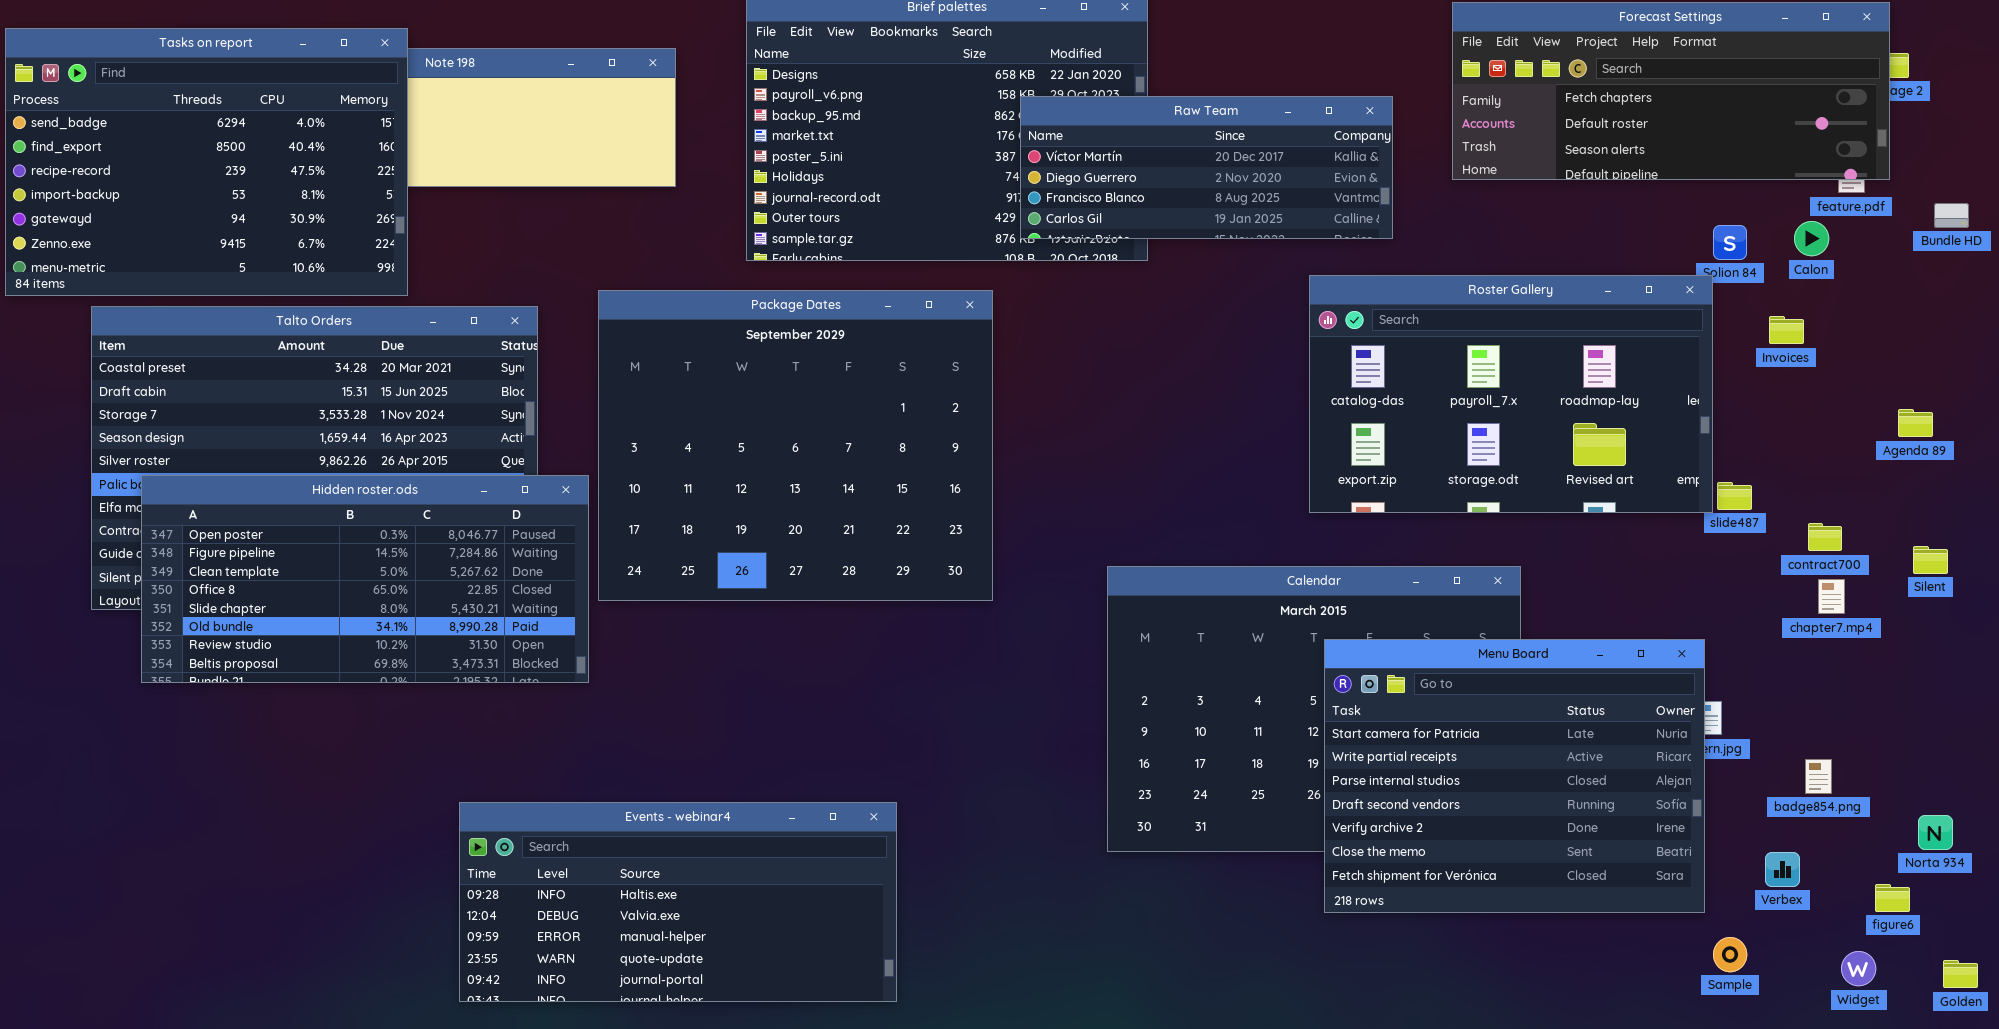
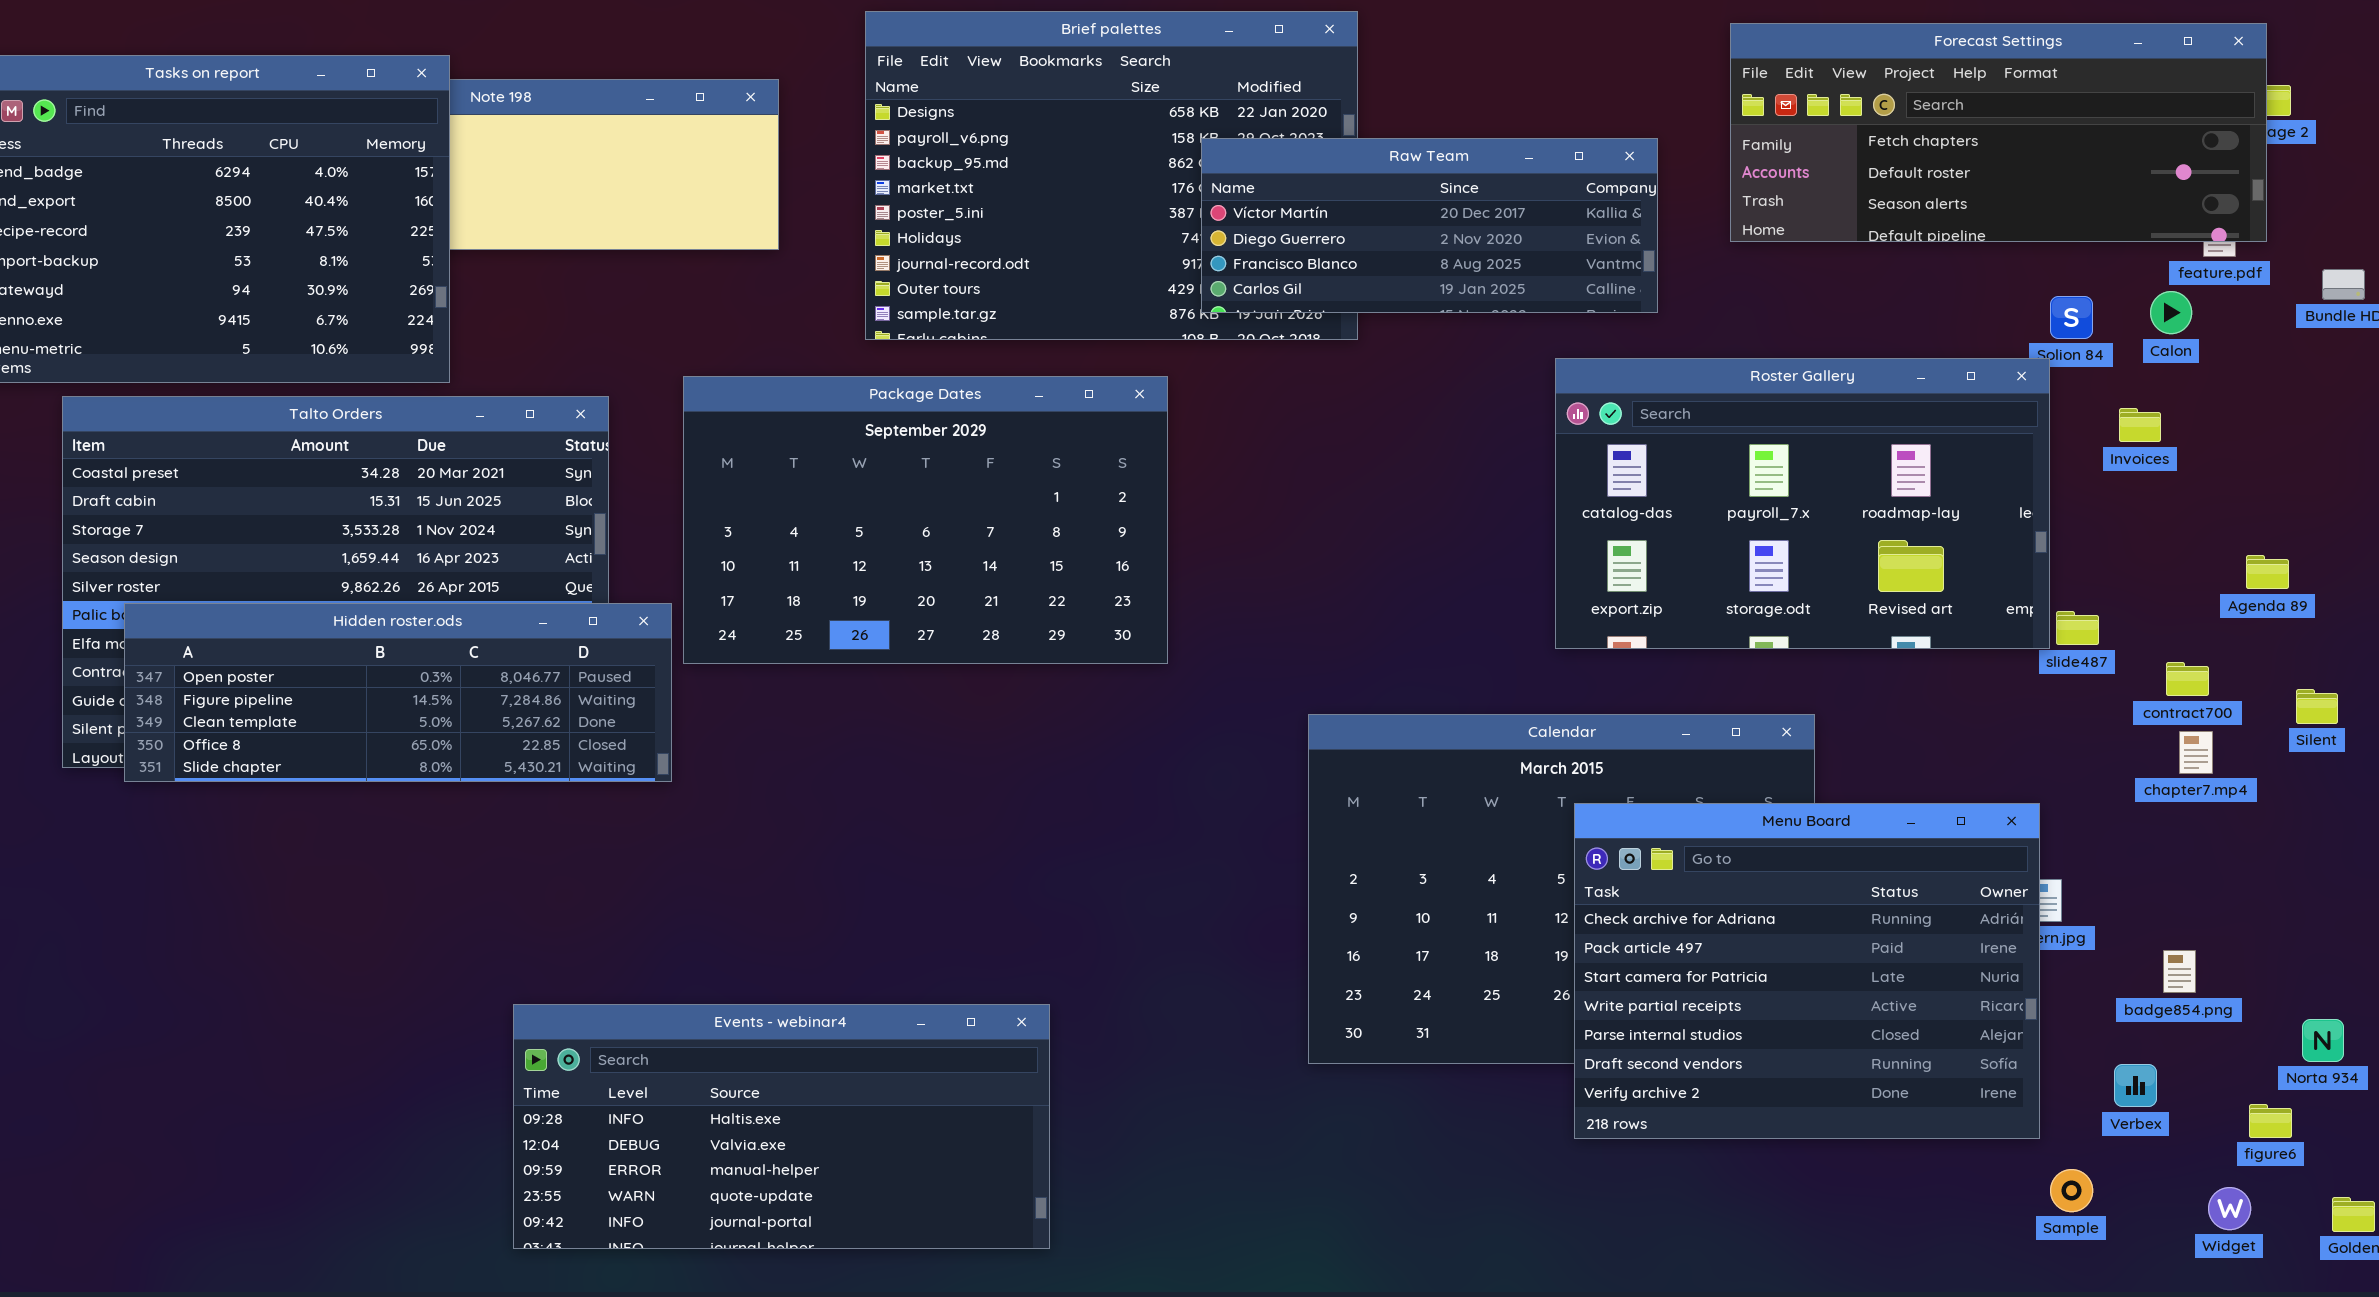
Package Dates: [598,290,993,601] -> [683,376,1168,664], resized
Agenda 89: [1898,409,1933,437] -> [2246,555,2289,589], moved
Hidden roster.ods: [141,475,589,683] -> [124,603,672,782], resized
Menu Board: [1324,639,1705,913] -> [1574,803,2040,1139], scrolled up 2 rows

